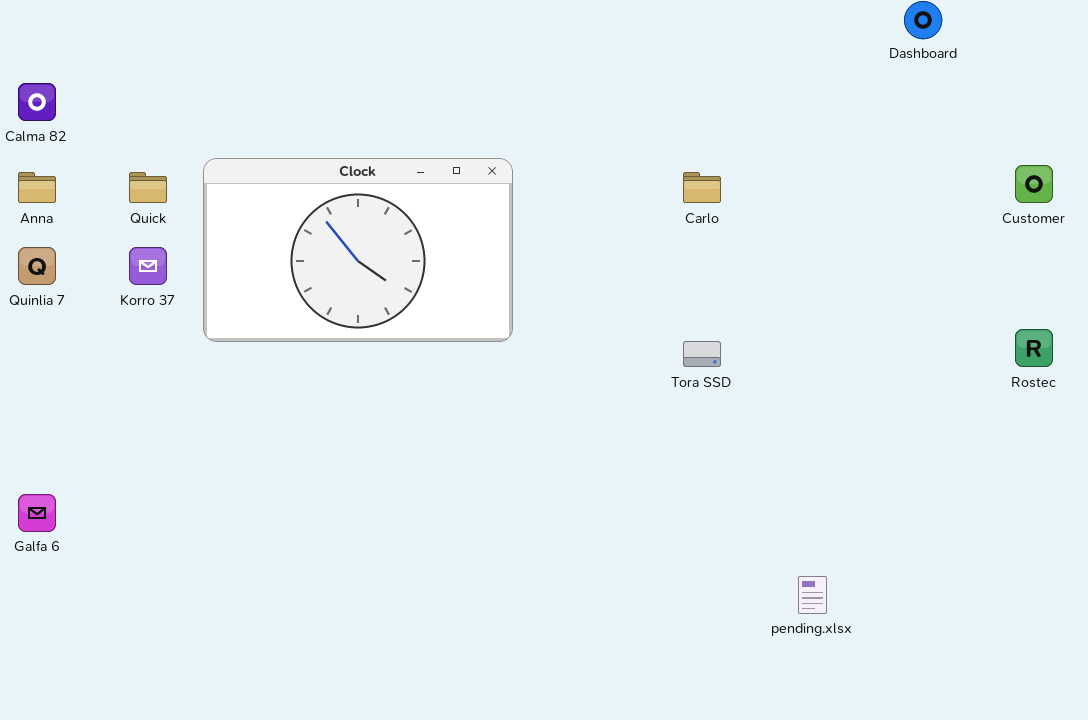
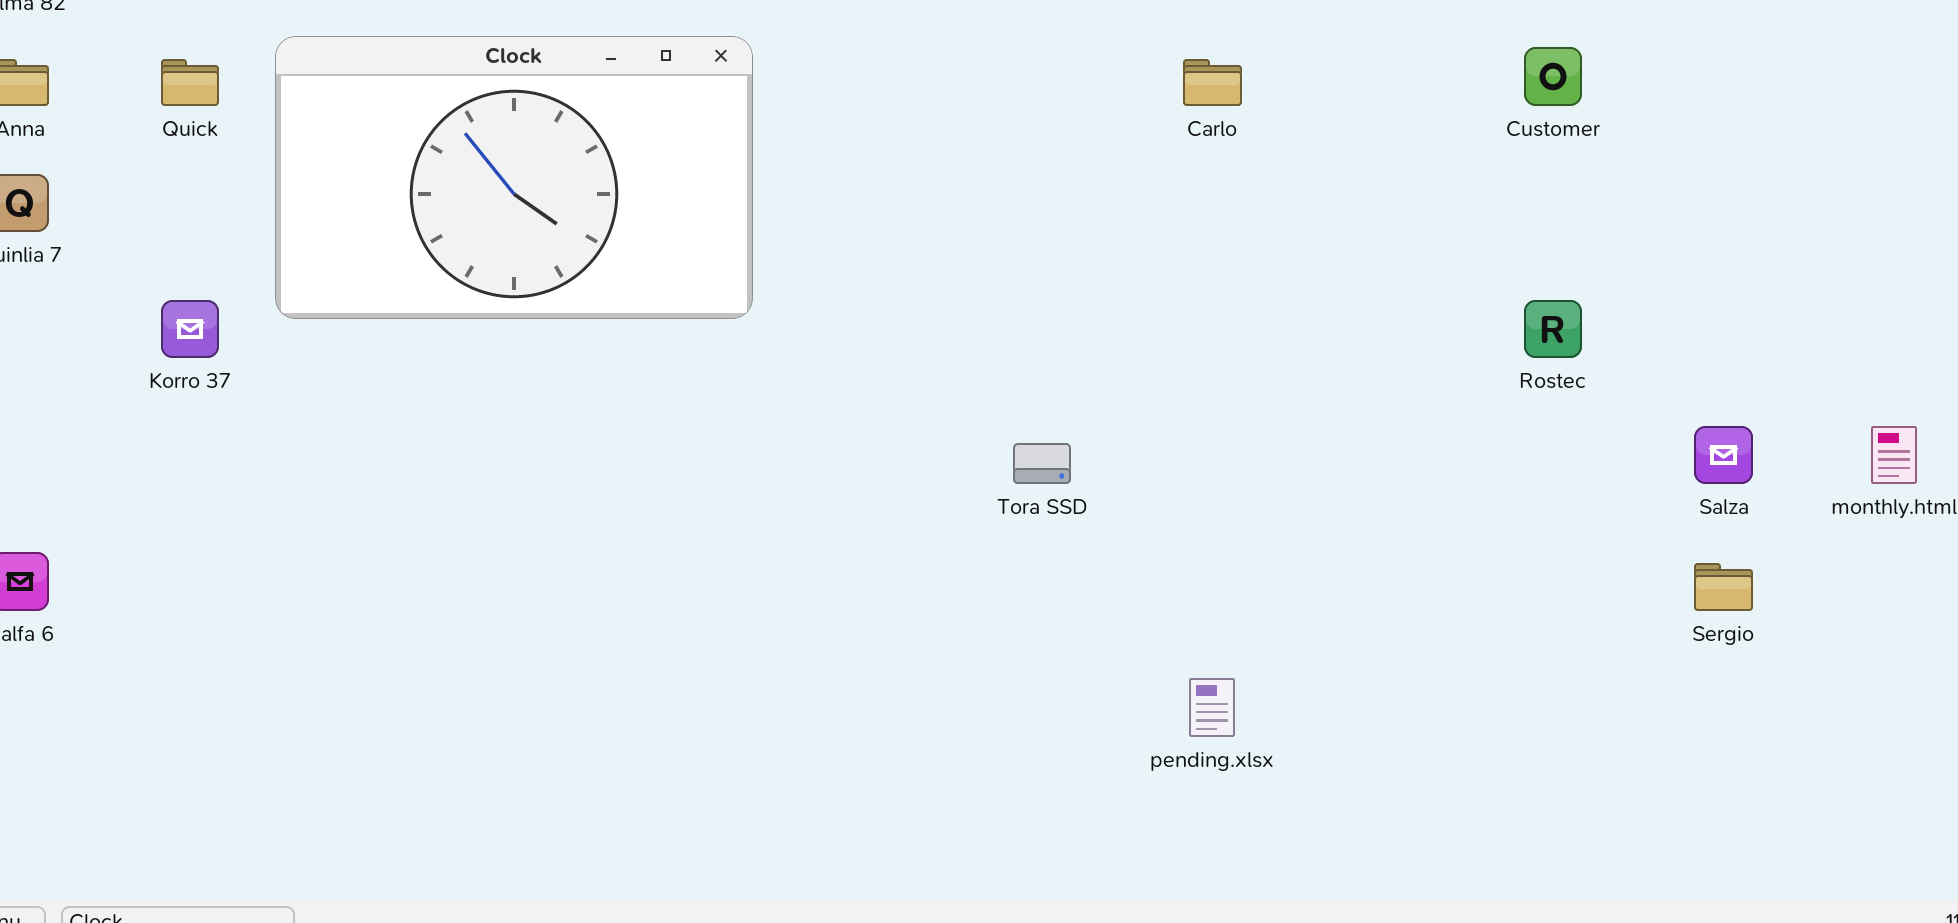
Carlo: [683,172,721,203] -> [1183,59,1242,106], moved
Korro 37: [129,247,167,285] -> [161,300,219,358], moved
Tora SSD: [683,341,721,367] -> [1013,443,1071,484], moved

